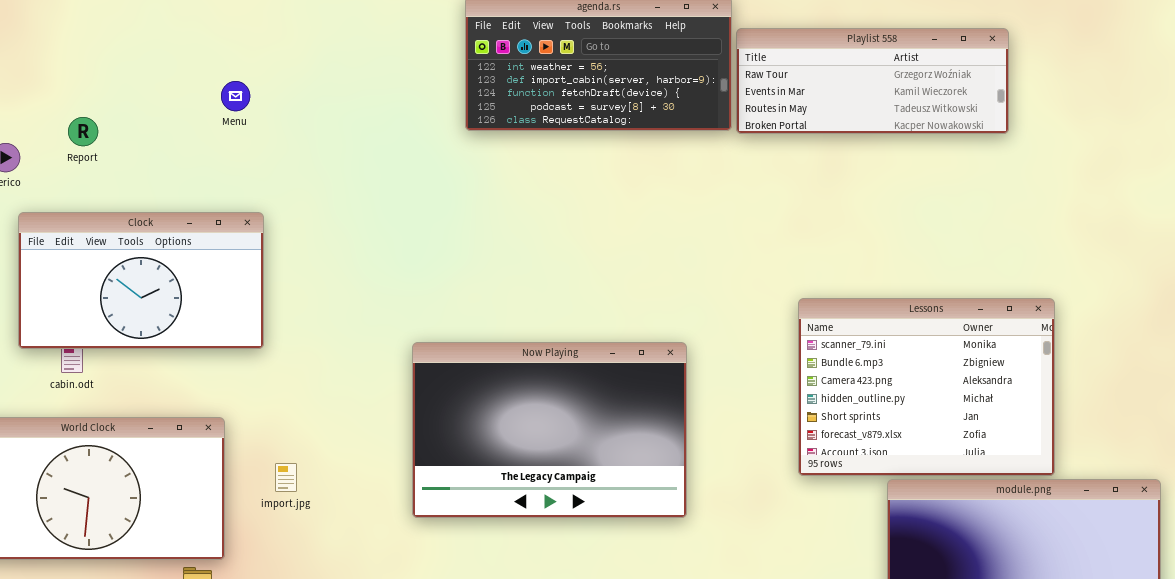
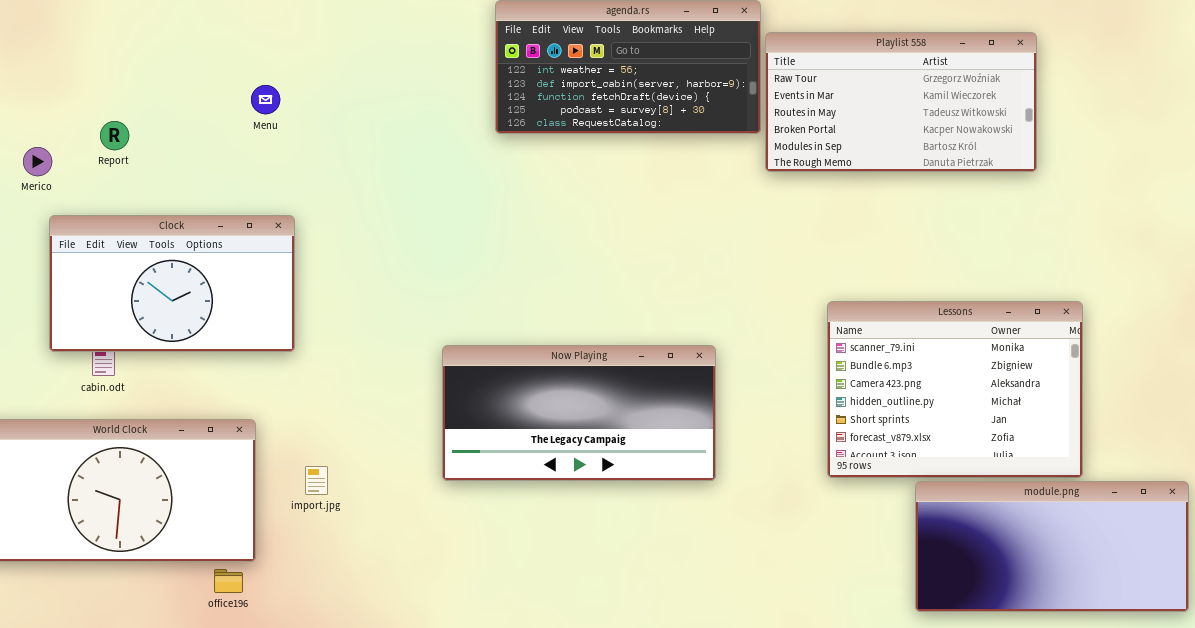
Playlist 558: [736,28,1009,134] -> [765,32,1037,172], resized
Now Playing: [412,342,687,518] -> [442,345,716,481], resized

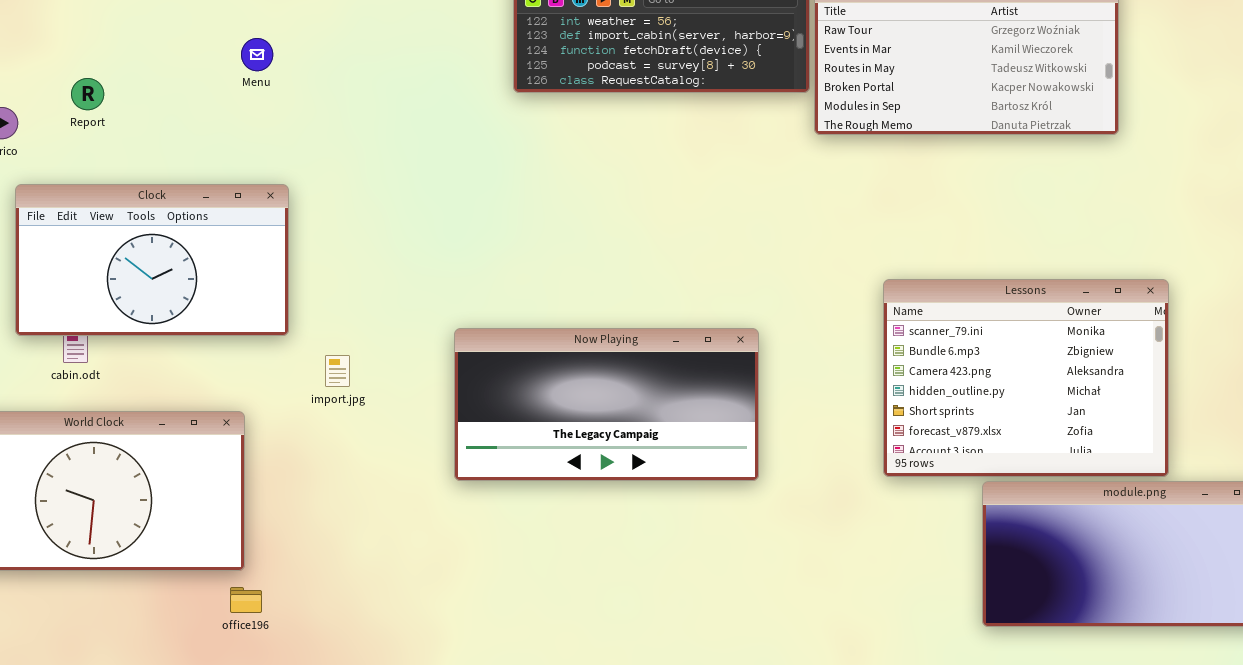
import.jpg: [305,466,328,495] -> [325,355,350,387], moved
office196: [214,569,243,593] -> [230,587,262,613], moved

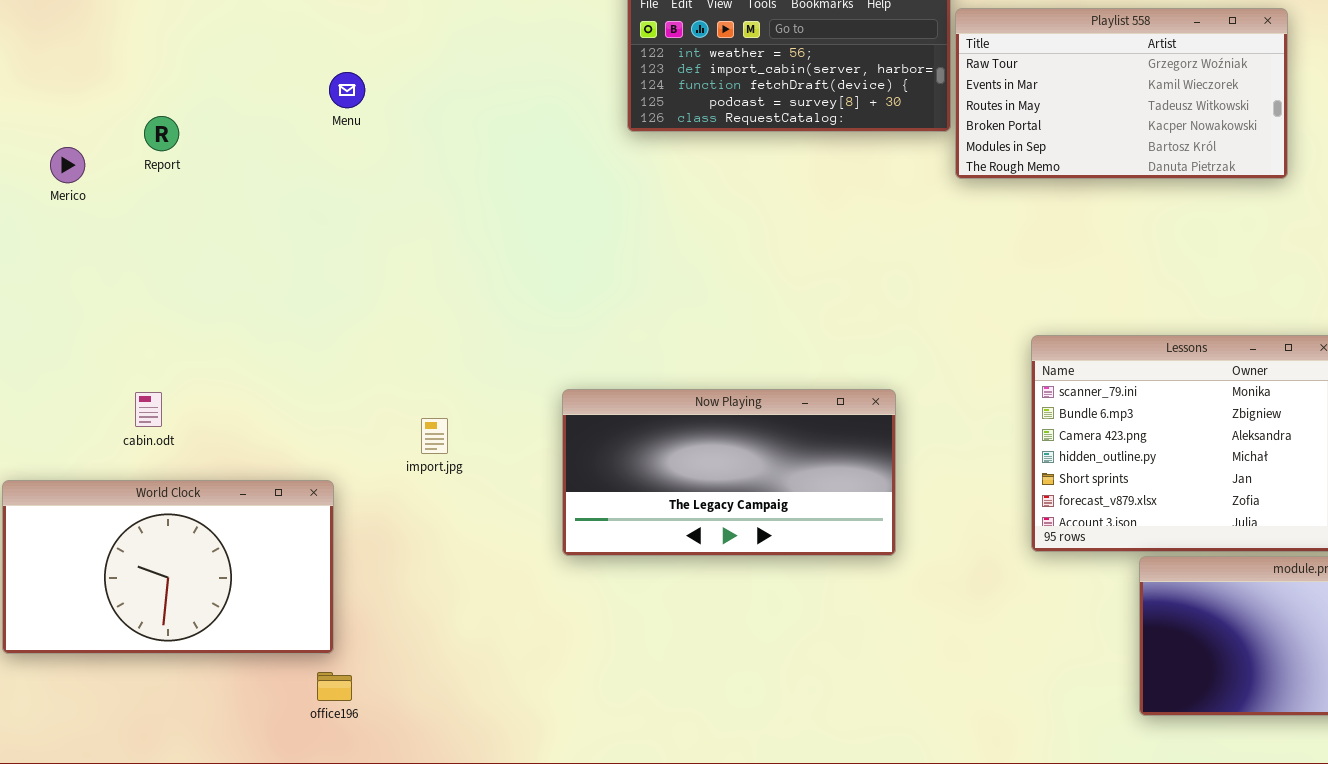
Clock: [15,184,289,336] -> none, closed

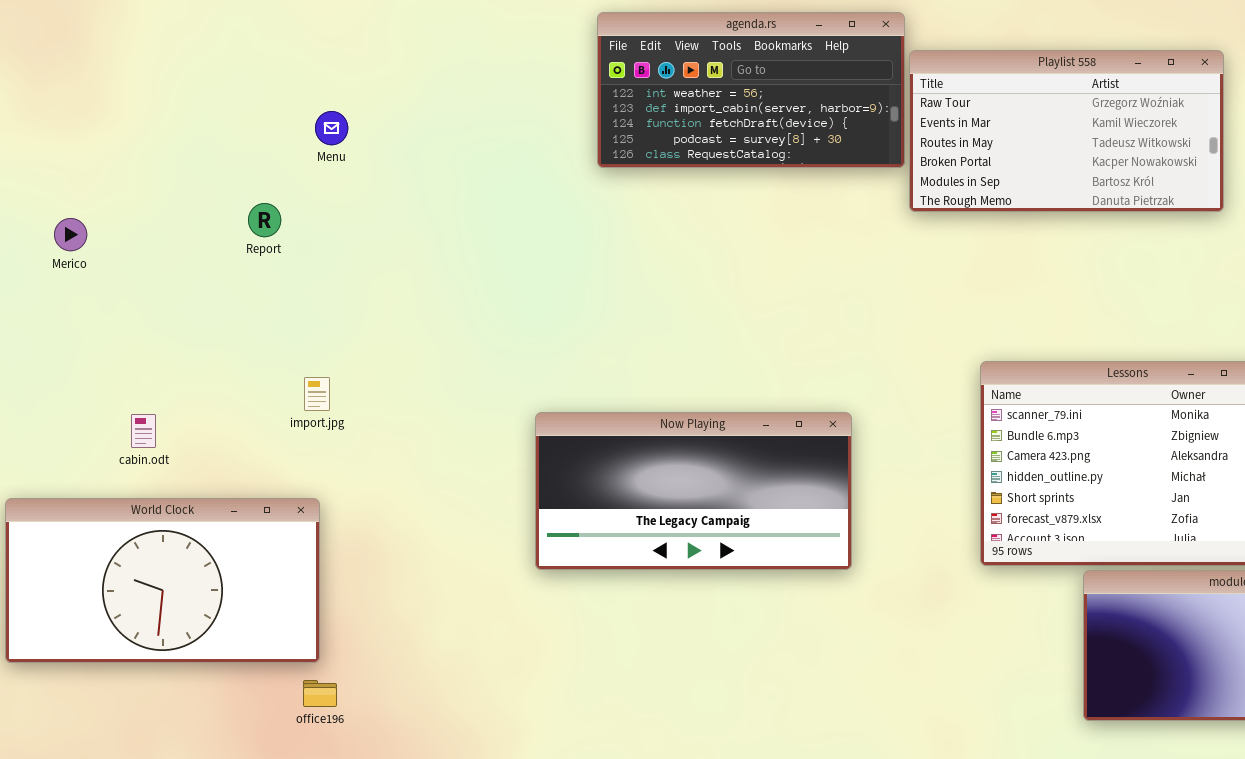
Report: [144,116,179,151] -> [248,203,281,237], moved
Merico: [50,147,85,183] -> [54,218,87,251], moved
import.jpg: [421,418,448,454] -> [304,377,330,411], moved

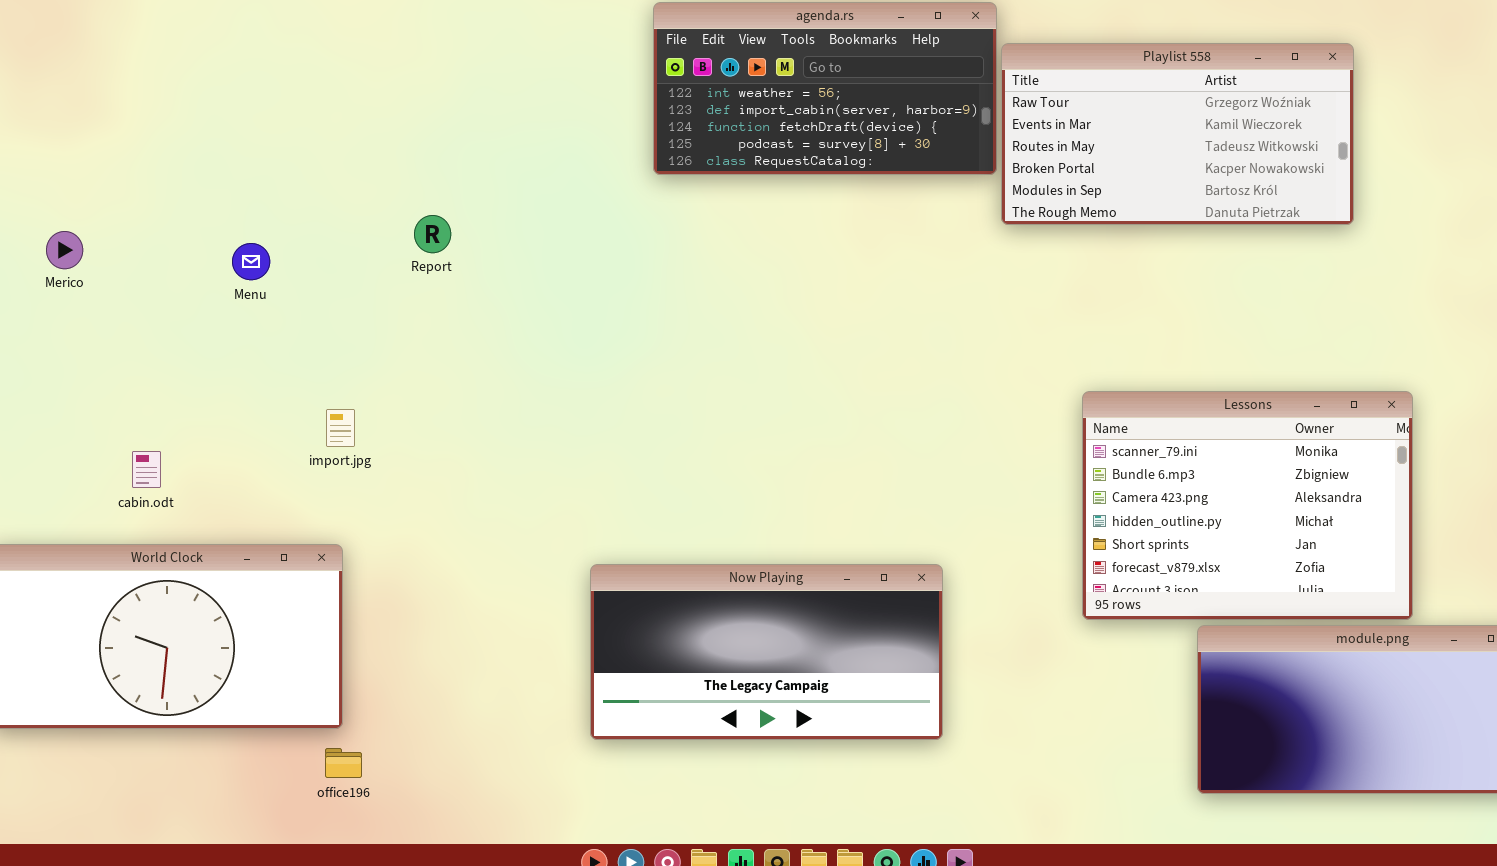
Menu: [315,111,348,145] -> [232,243,270,280], moved
Report: [248,203,281,237] -> [414,215,451,253], moved
Now Playing: [535,412,852,570] -> [590,564,943,740], moved

